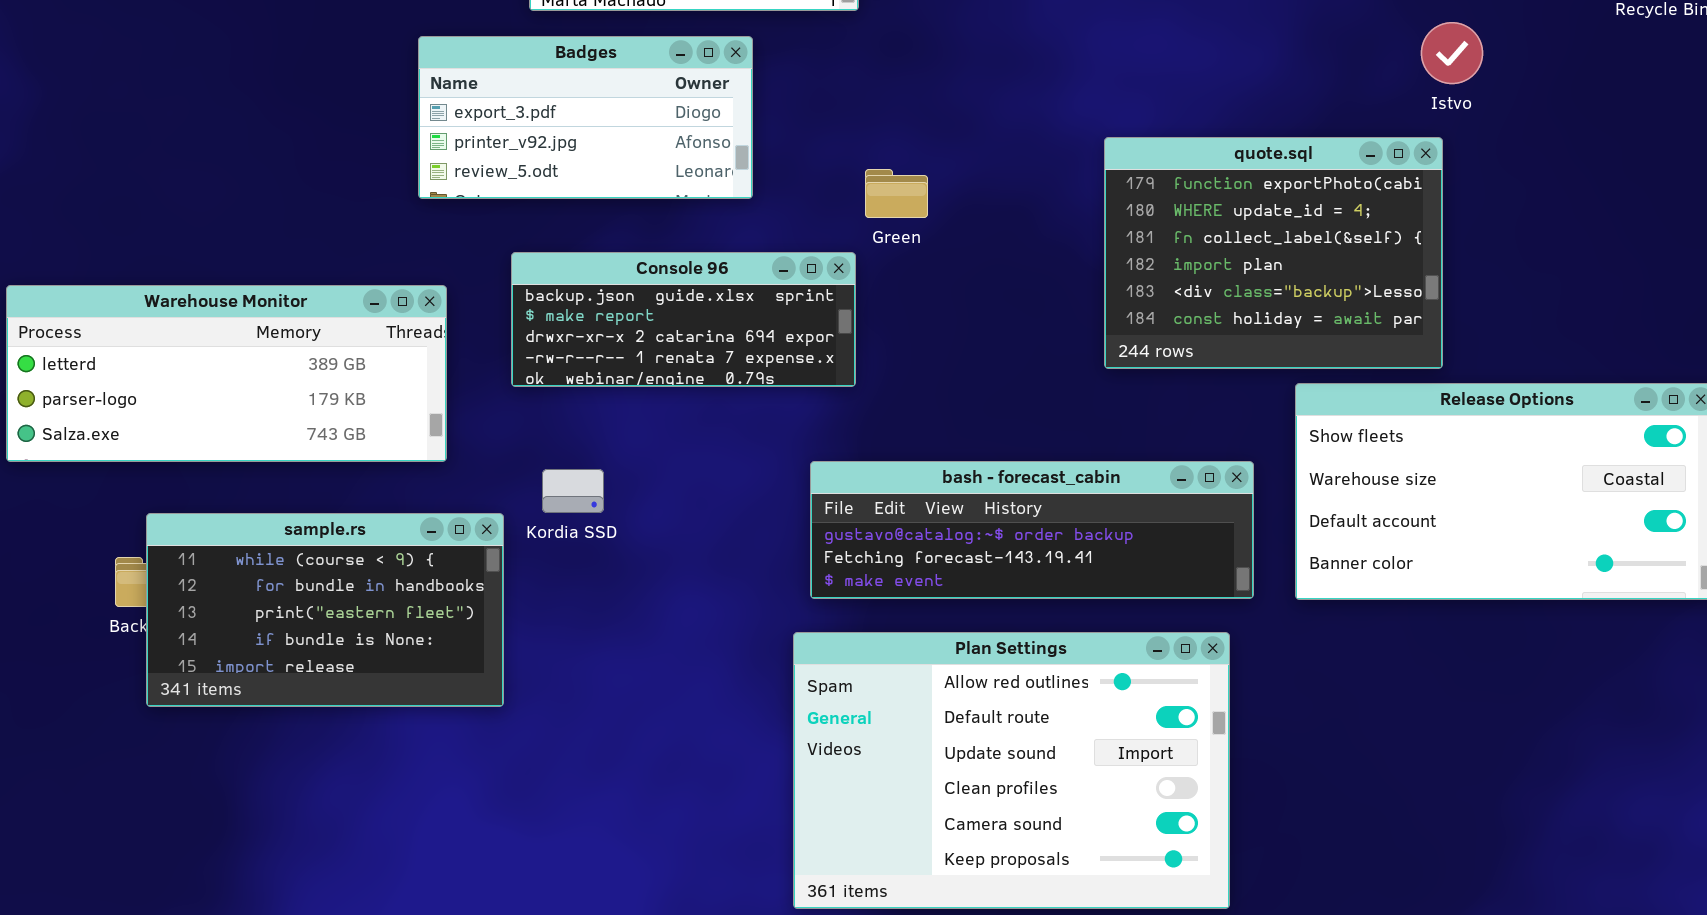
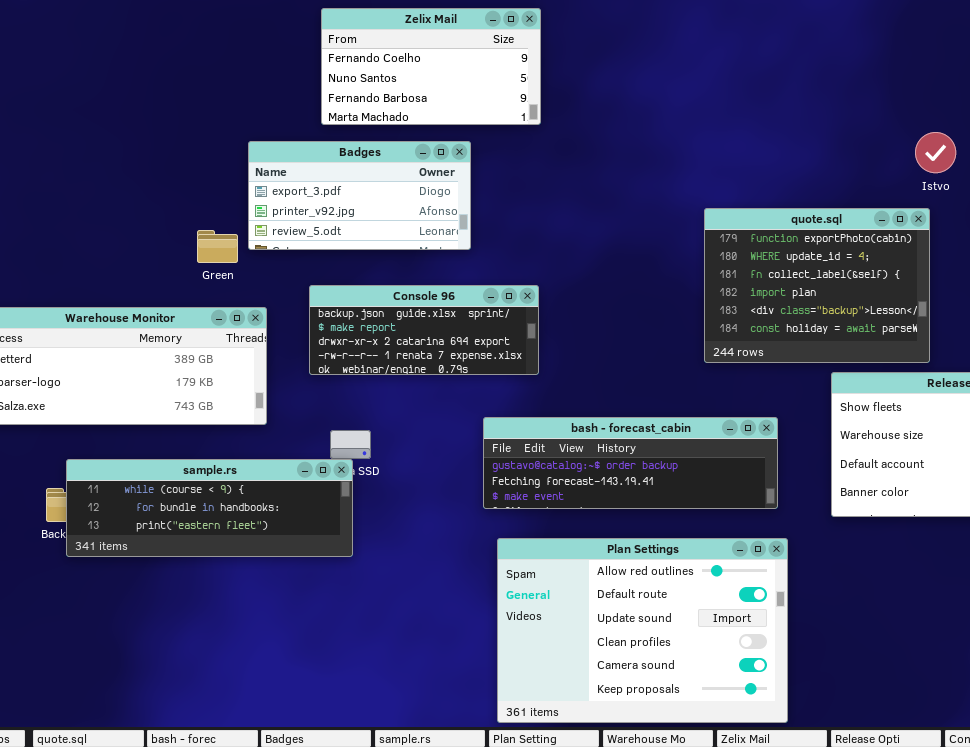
Green: [865,169,928,218] -> [197,230,238,263], moved
bash - forecast_cabin: [810,461,1254,599] -> [483,417,778,509], moved
sample.rs: [146,513,504,707] -> [66,459,353,557], resized

